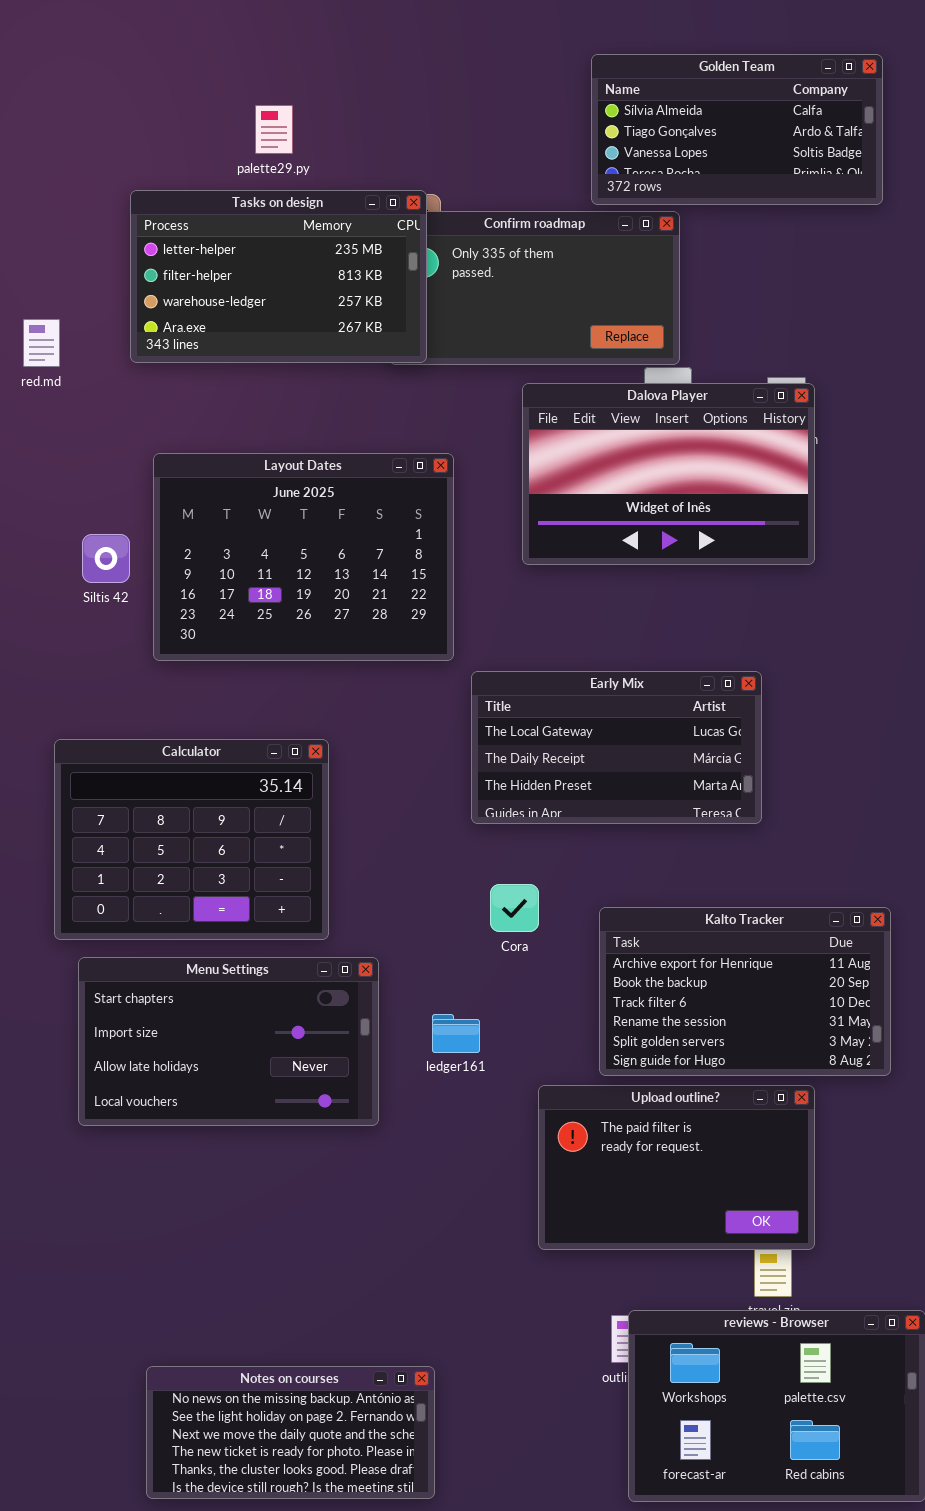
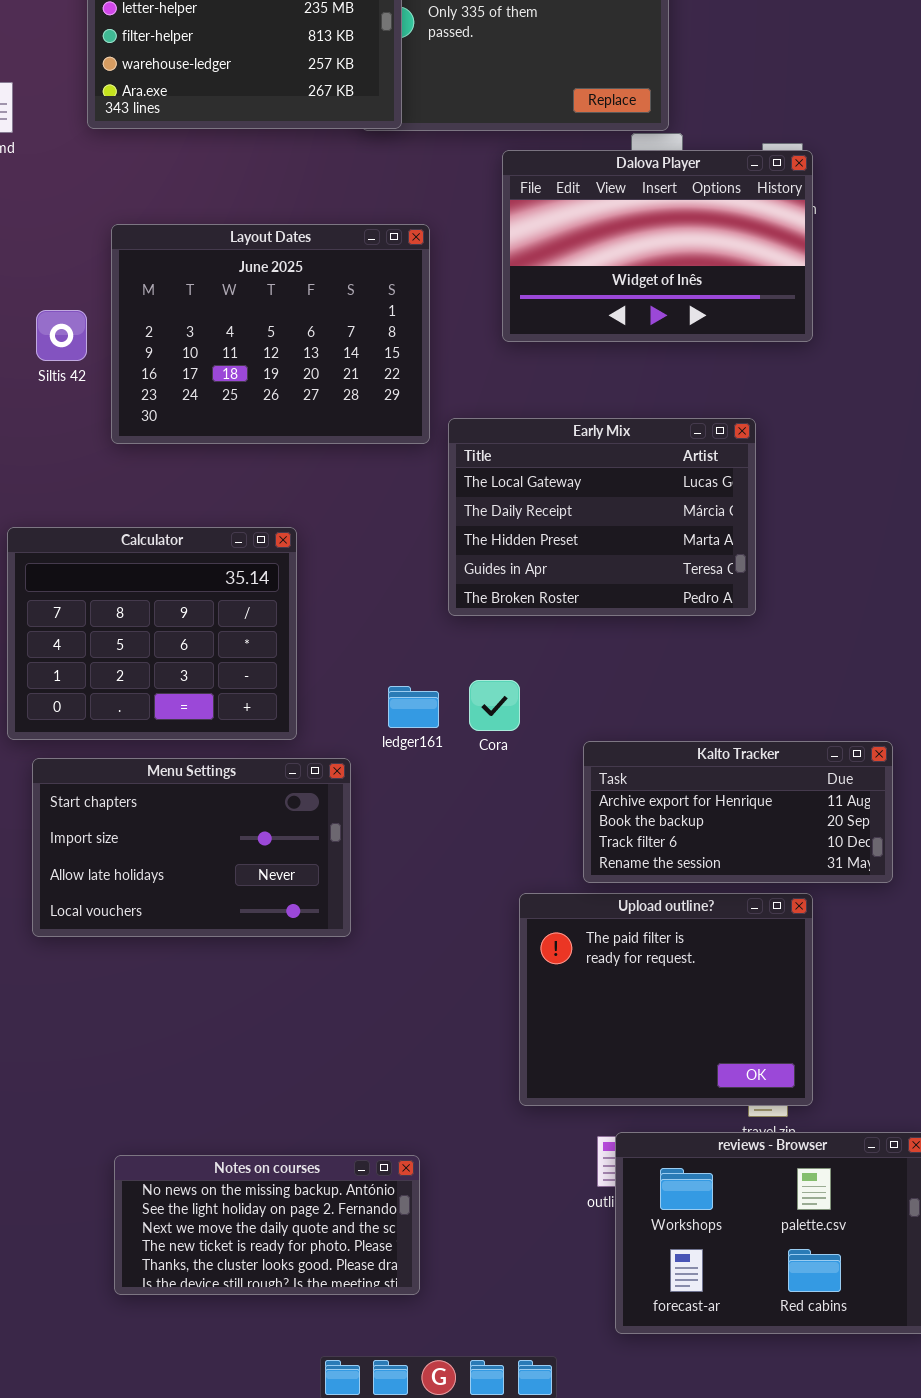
Early Mix: [471,671,762,824] -> [448,418,756,616], resized
Kalto Tracker: [599,907,891,1076] -> [583,741,893,883], resized
ledger161: [432,1014,480,1053] -> [388,686,439,728], moved
Upload outline?: [538,1085,815,1250] -> [519,893,813,1106], resized
Notes on courses: [146,1366,435,1499] -> [114,1155,420,1295], moved

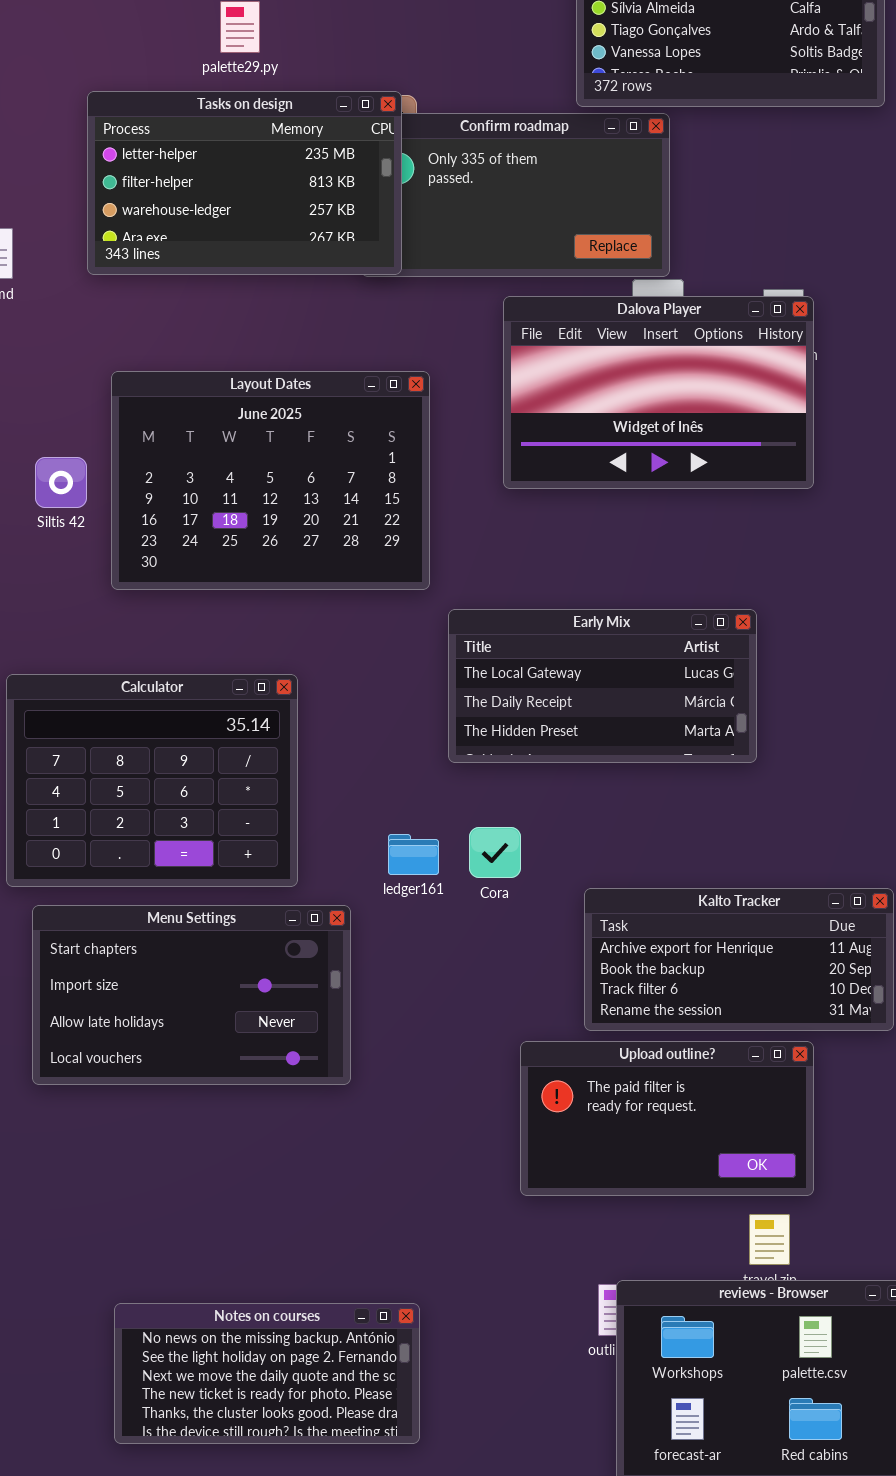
Early Mix: [448,418,756,616] -> [448,609,757,763], resized
Upload outline?: [519,893,813,1106] -> [520,1041,814,1196], resized

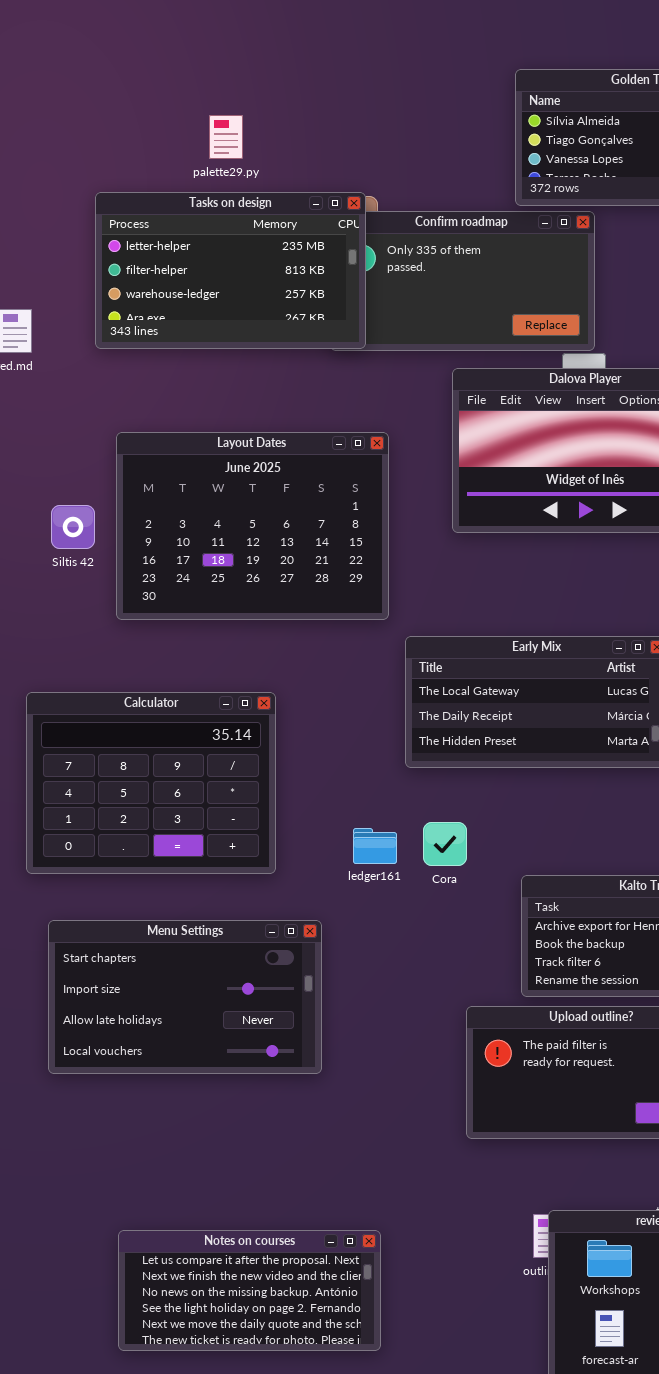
Menu Settings: [32,905,351,1085] -> [48,920,322,1074], moved
Notes on courses: [114,1303,420,1444] -> [118,1230,381,1351], scrolled up 2 rows

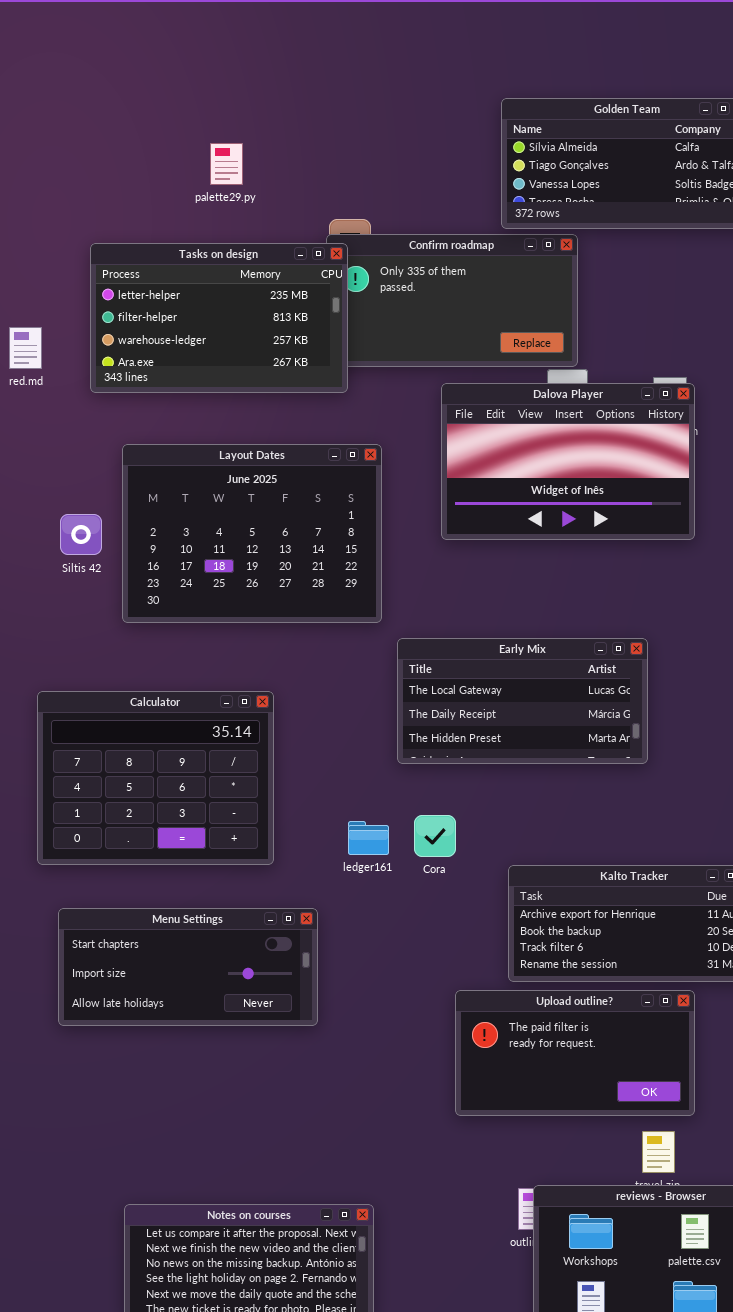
Tasks on design: [95,192,366,349] -> [90,243,348,393], moved
Menu Settings: [48,920,322,1074] -> [58,908,318,1026], resized

